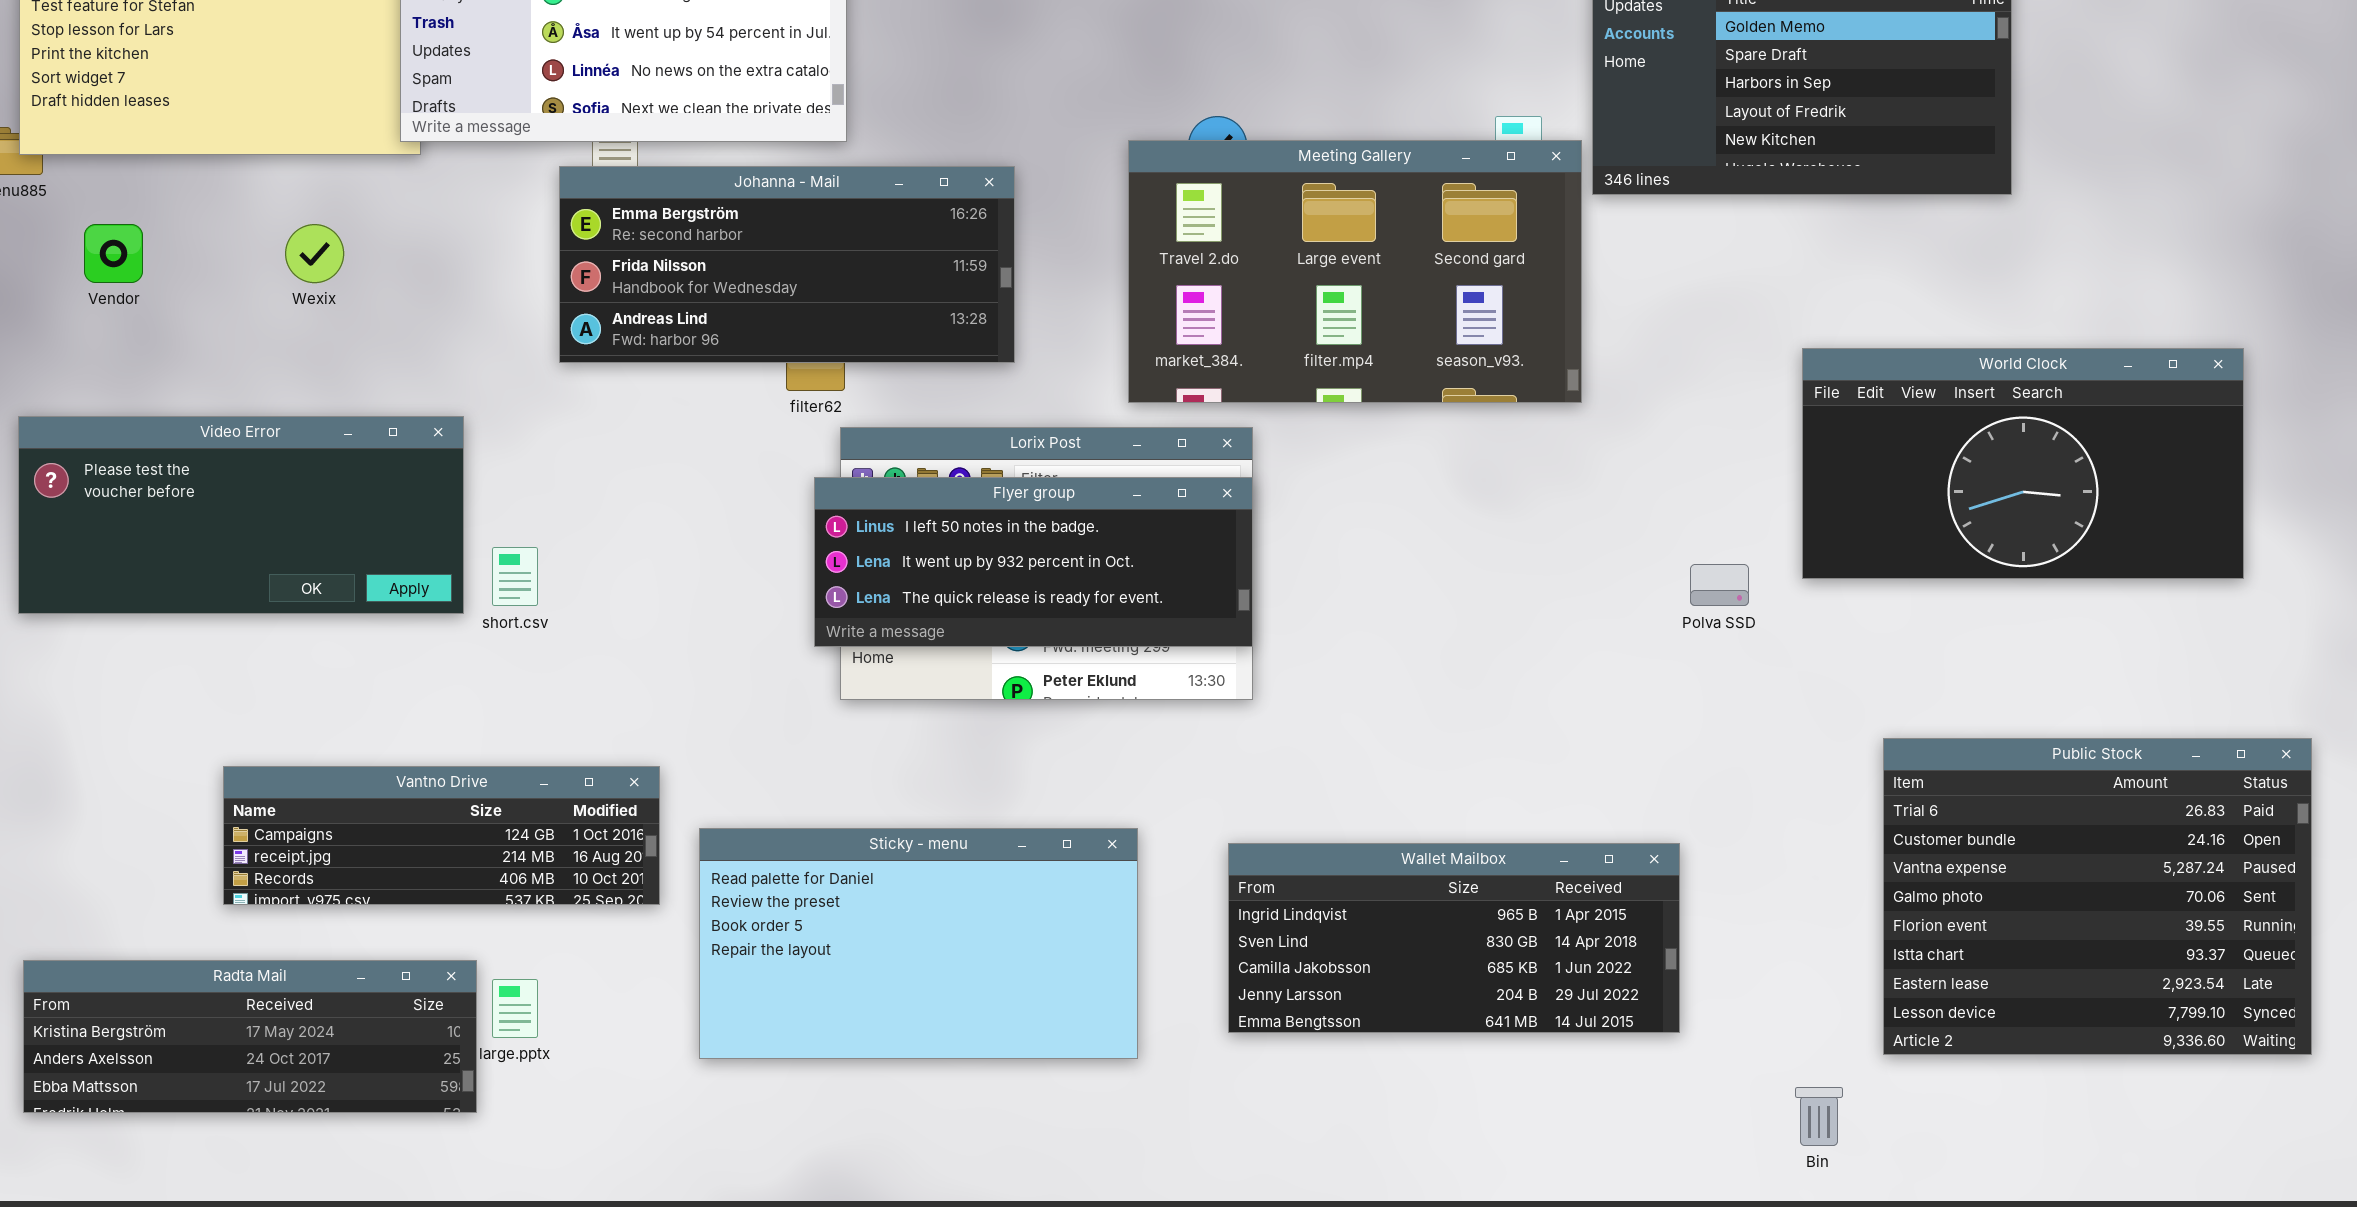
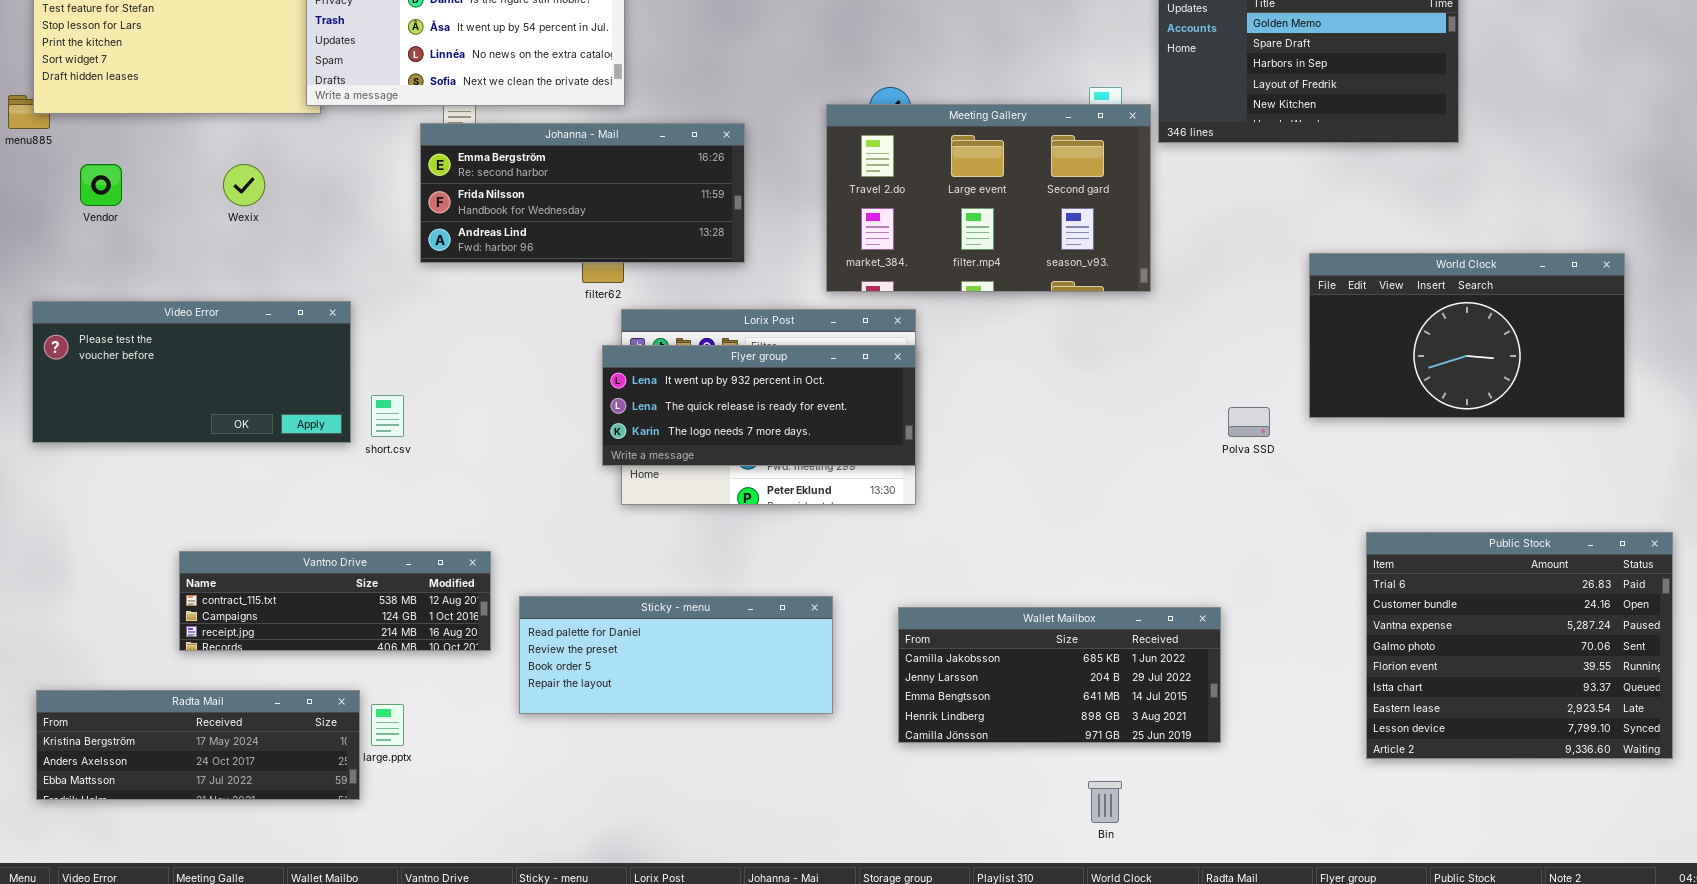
Flyer group: [814,477,1253,647] -> [602,345,916,466], scrolled down 1 row
Vantno Drive: [223,766,660,905] -> [179,551,491,651], scrolled up 1 row
Sticky - menu: [699,828,1138,1059] -> [519,596,833,714], resized
Wallet Mailbox: [1228,843,1680,1033] -> [898,607,1221,743], scrolled down 2 rows
Bin: [1795,1087,1843,1146] -> [1088,781,1122,823], moved

